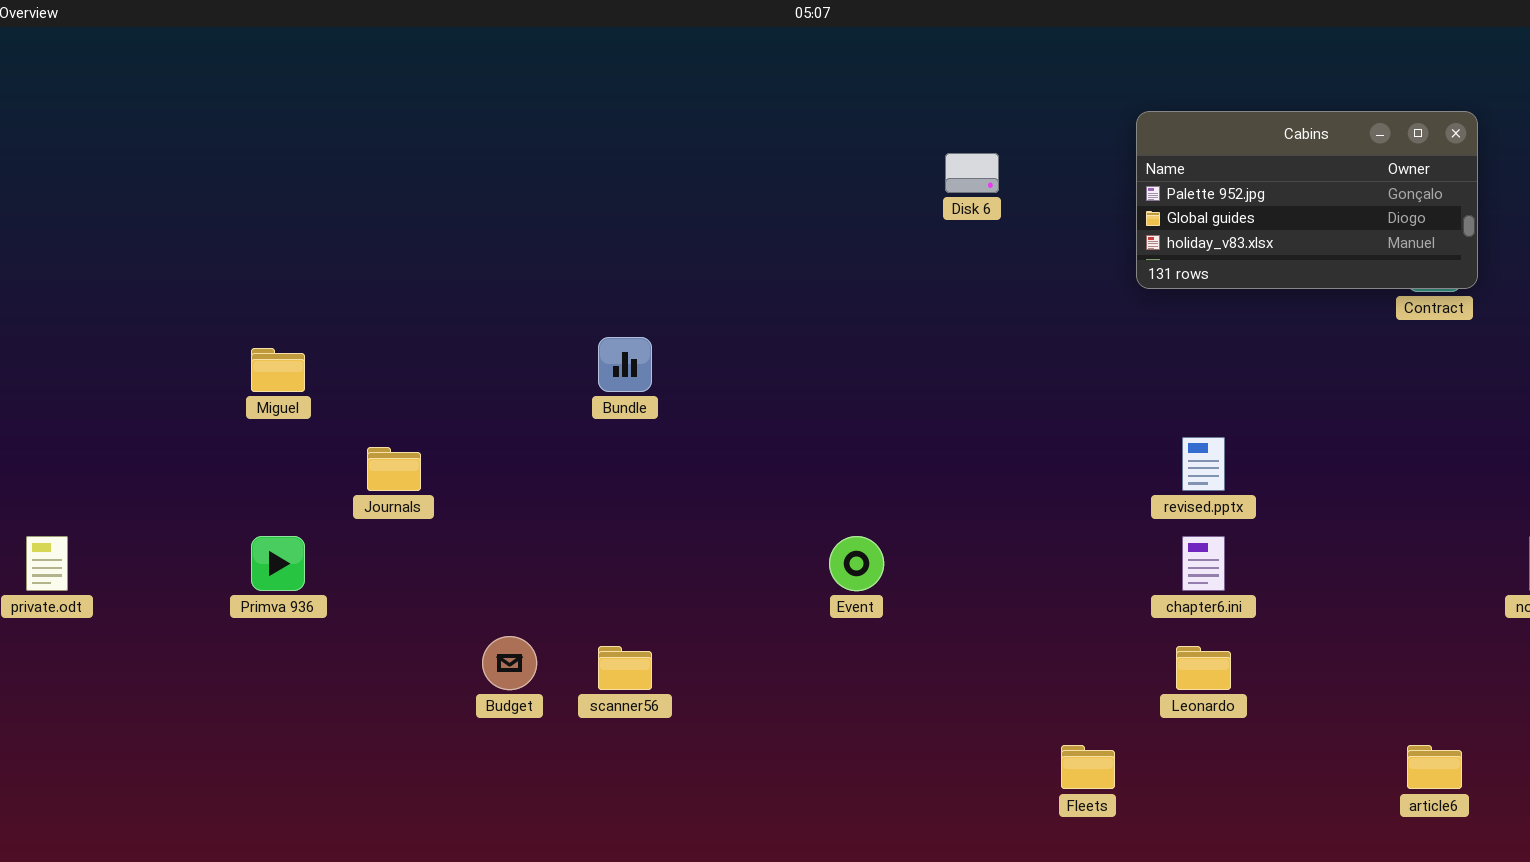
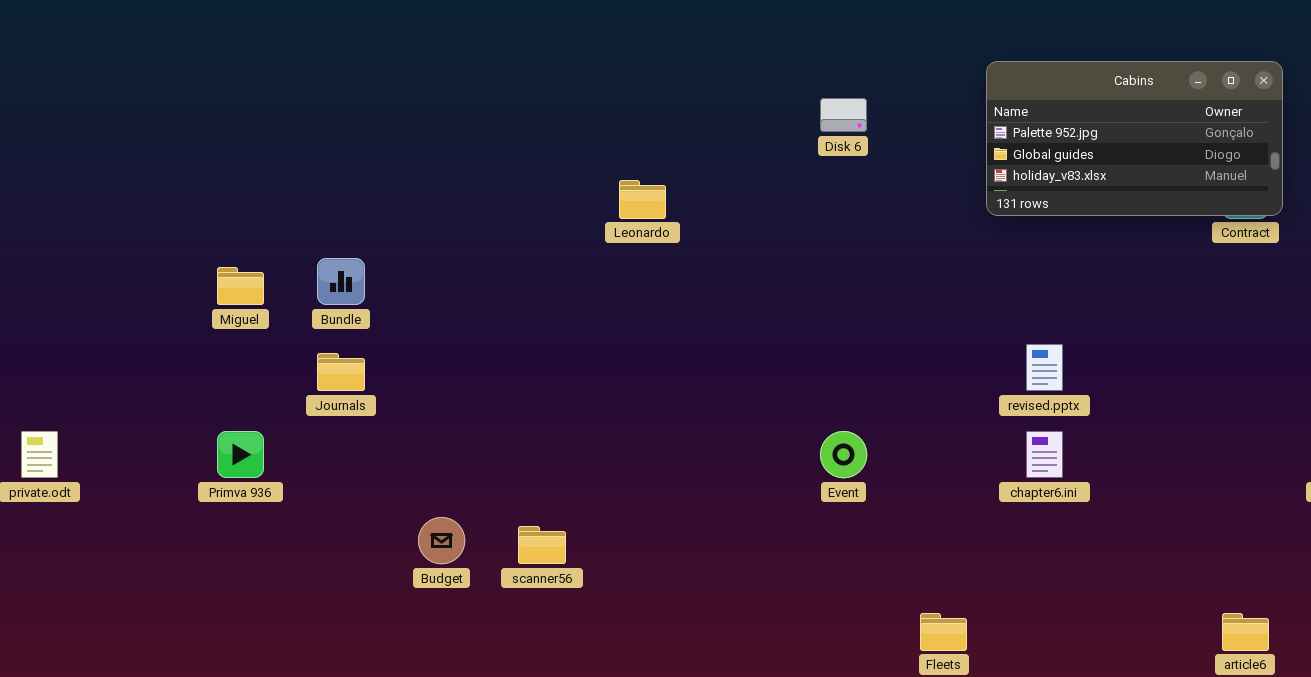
Bundle: [598,337,652,392] -> [317,258,365,305], moved
Event: [829,536,884,591] -> [820,431,867,478], moved
Leonardo: [1176,646,1231,690] -> [619,180,666,219], moved

